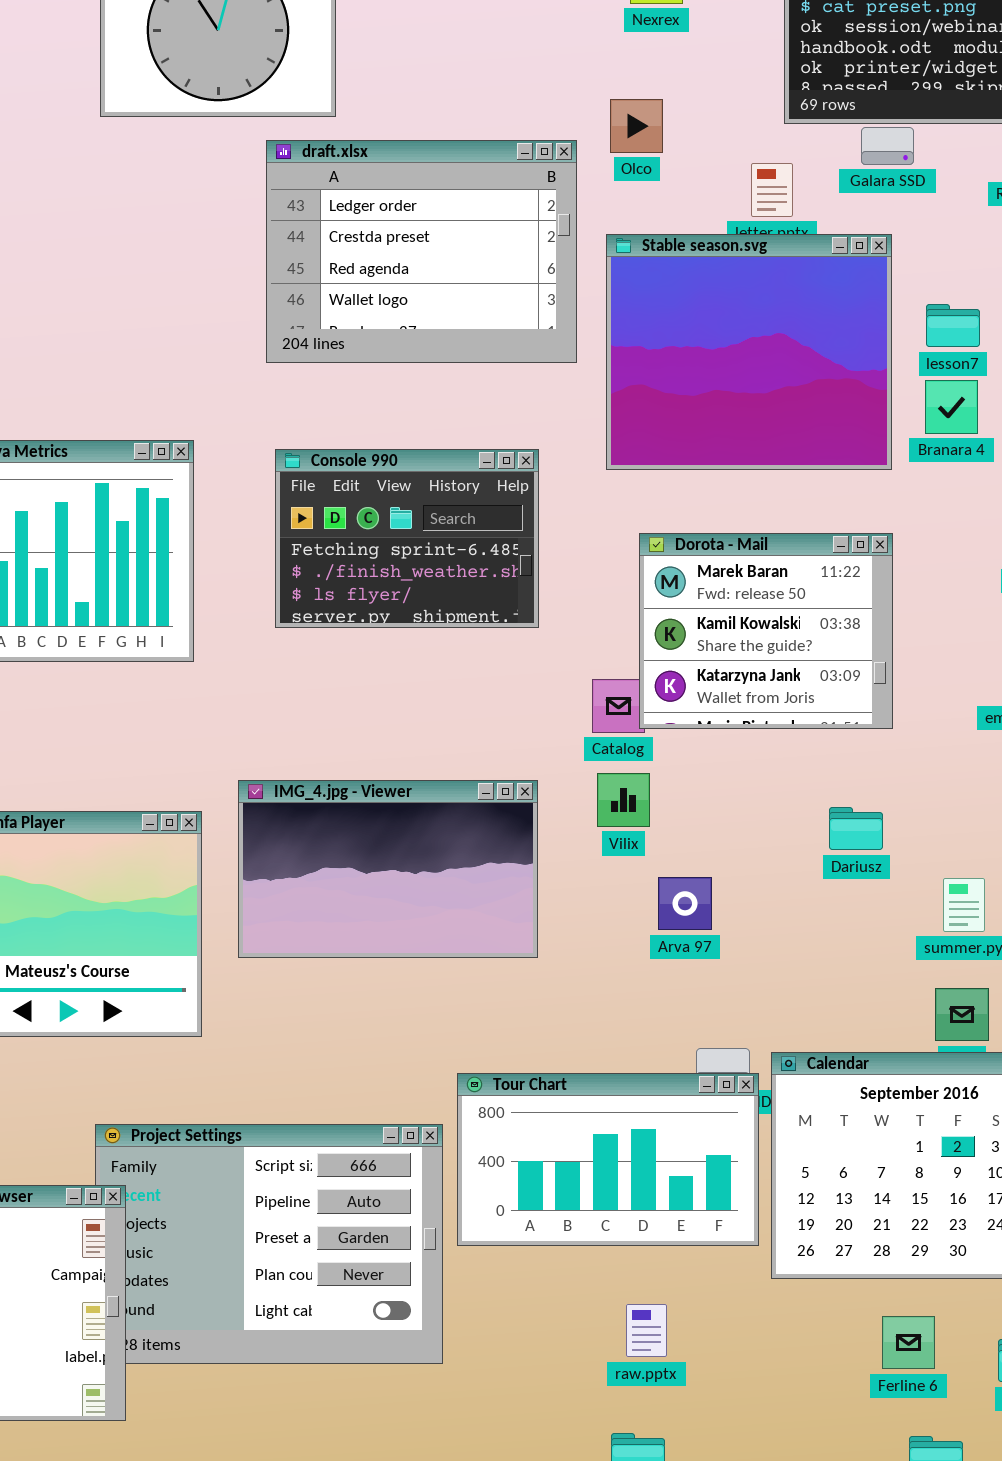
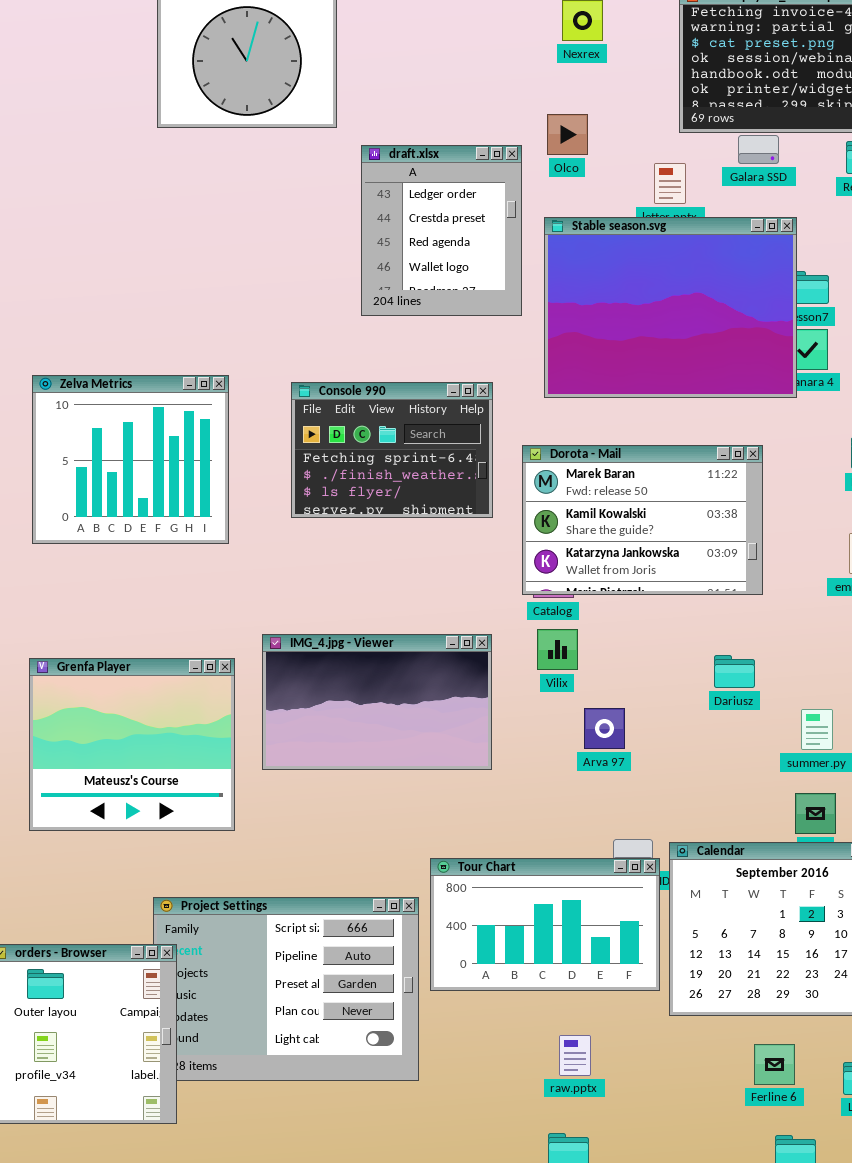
draft.xlsx: [266,140,577,363] -> [361,145,522,316], resized
Stable season.svg: [606,234,892,470] -> [544,217,797,398], resized
Dorota - Mail: [639,533,893,729] -> [522,445,763,595], resized

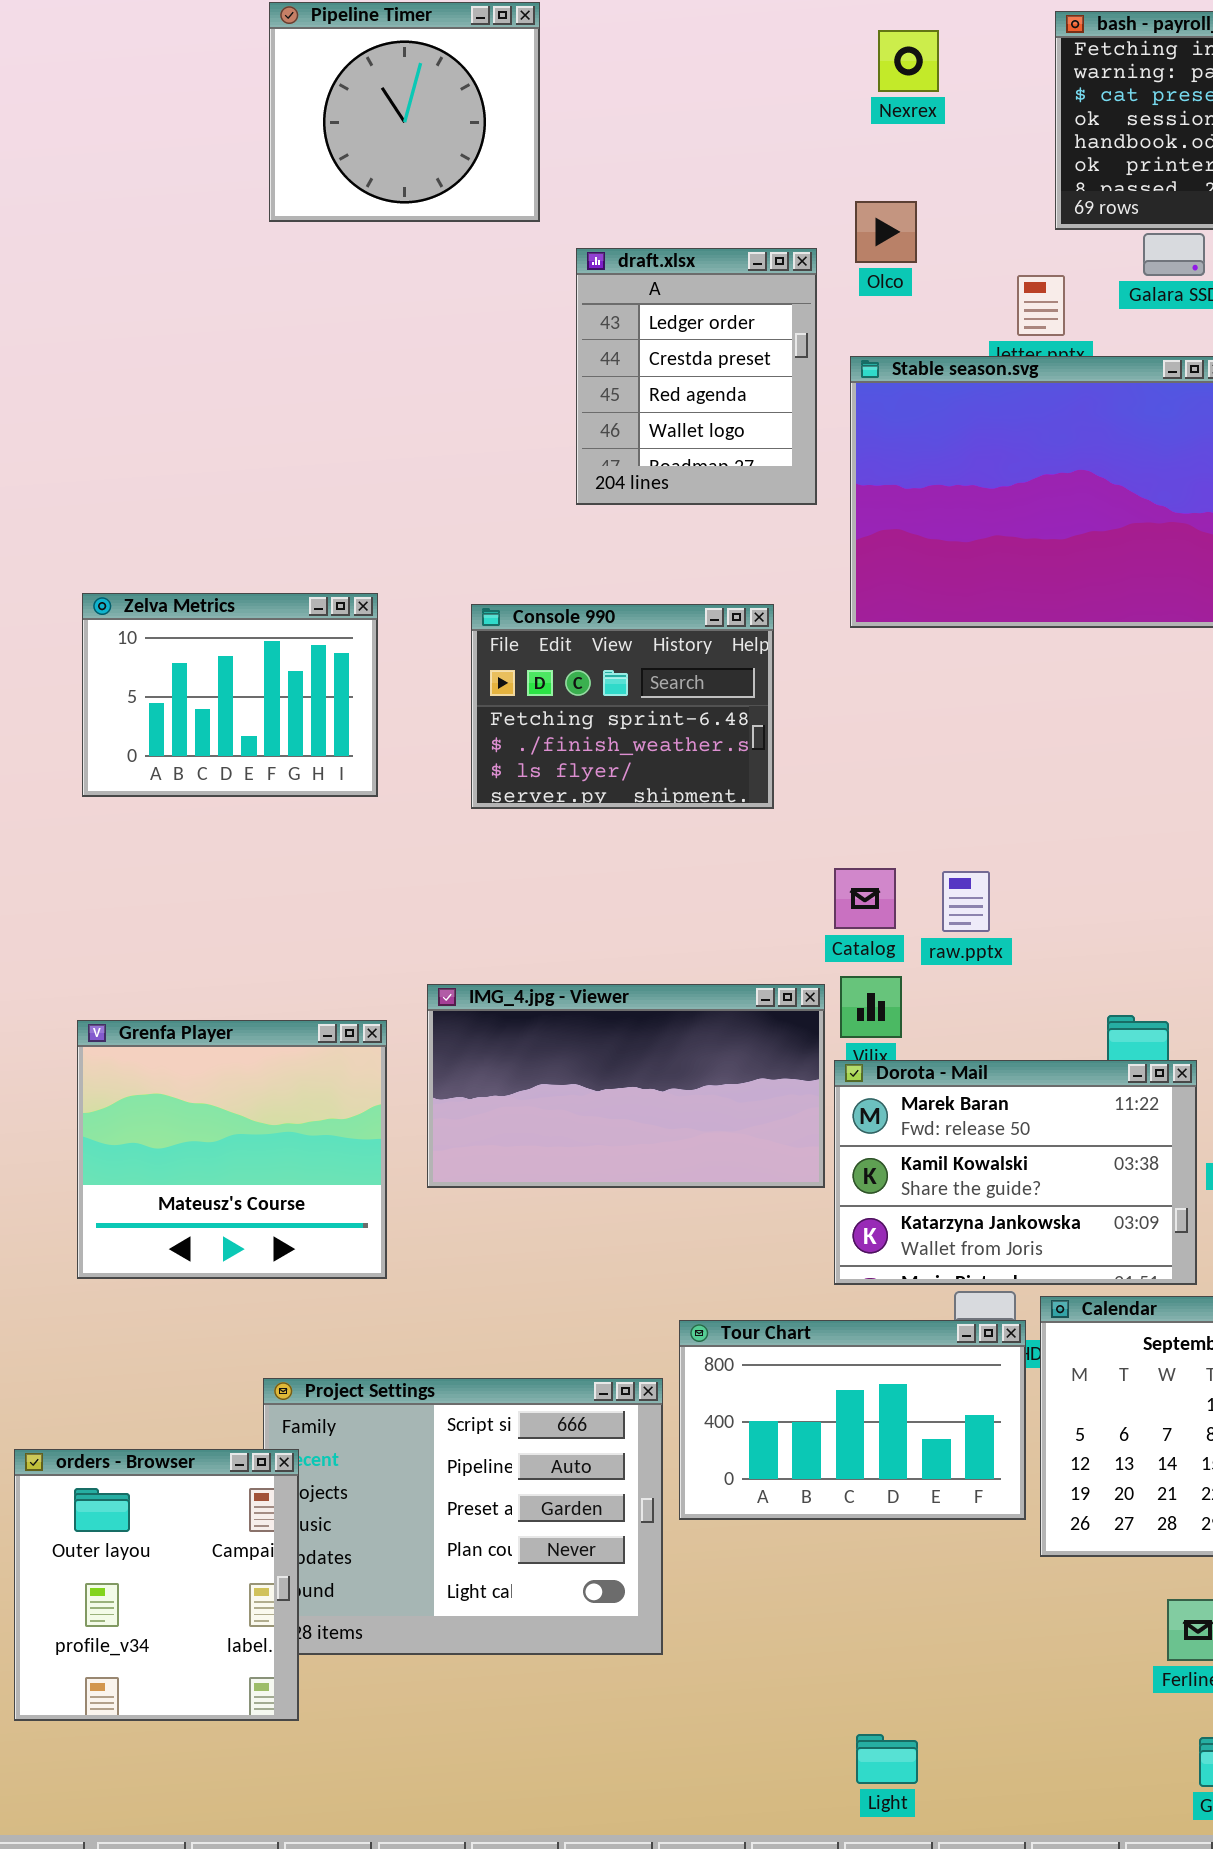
Zelva Metrics: [32,375,229,544] -> [82,593,378,797], resized
Dorota - Mail: [522,445,763,595] -> [834,1060,1197,1285], moved
IMG_4.jpg - Viewer: [262,634,492,770] -> [427,984,825,1188], resized
raw.pptx: [559,1035,591,1076] -> [942,871,990,932], moved

